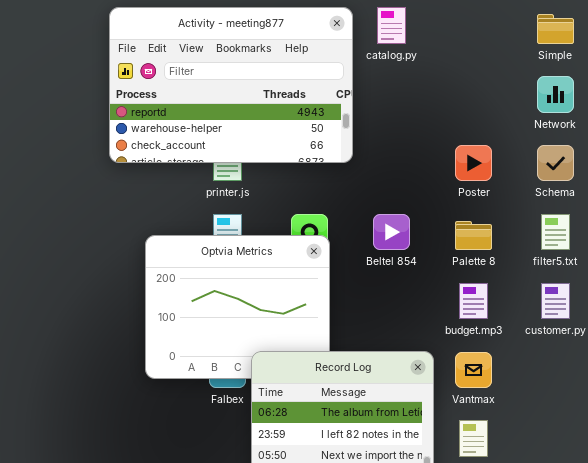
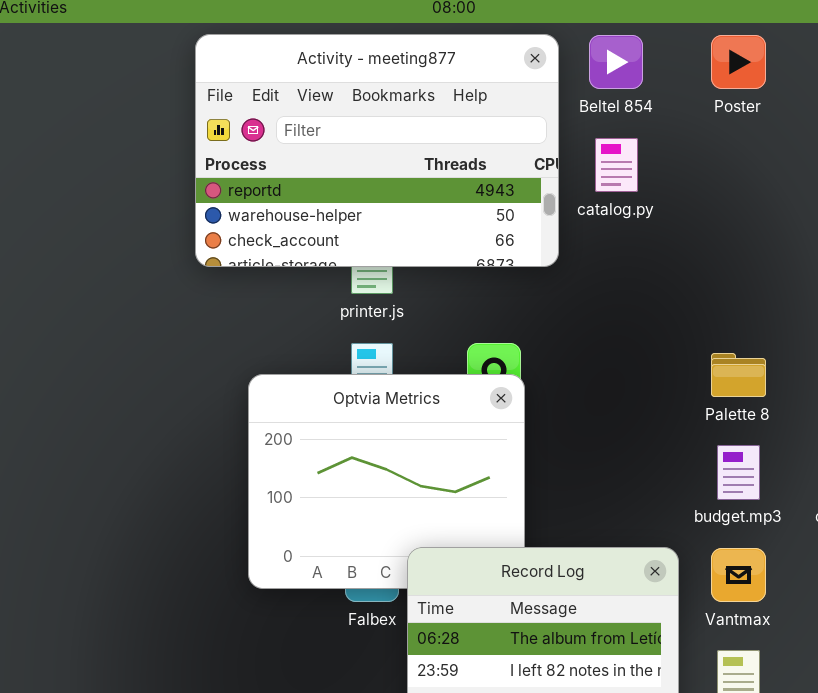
catalog.py: [377,7,406,44] -> [595,138,638,192], moved
Poster: [455,145,492,181] -> [711,35,766,89], moved
Beltel 854: [373,214,410,250] -> [589,35,643,89], moved

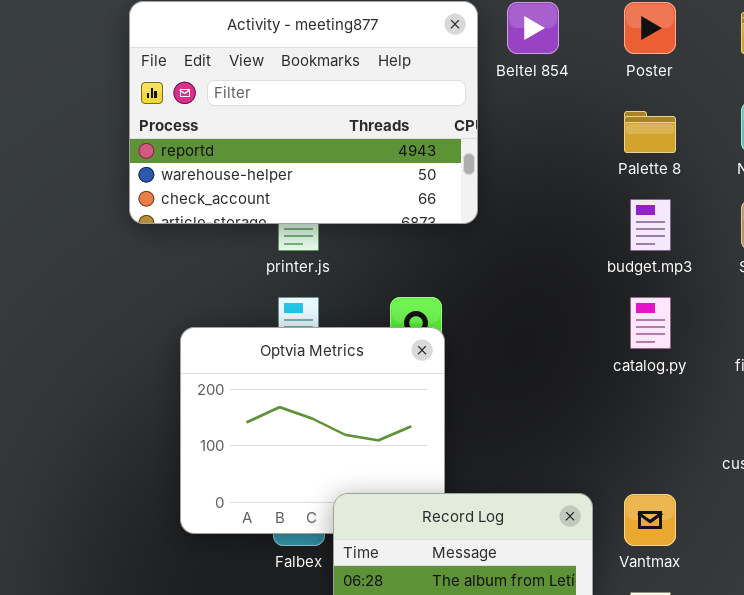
catalog.py: [595,138,638,192] -> [630,297,671,349], moved
Palette 8: [711,353,766,397] -> [624,111,676,153], moved
budget.mp3: [717,445,760,500] -> [630,199,671,251], moved

